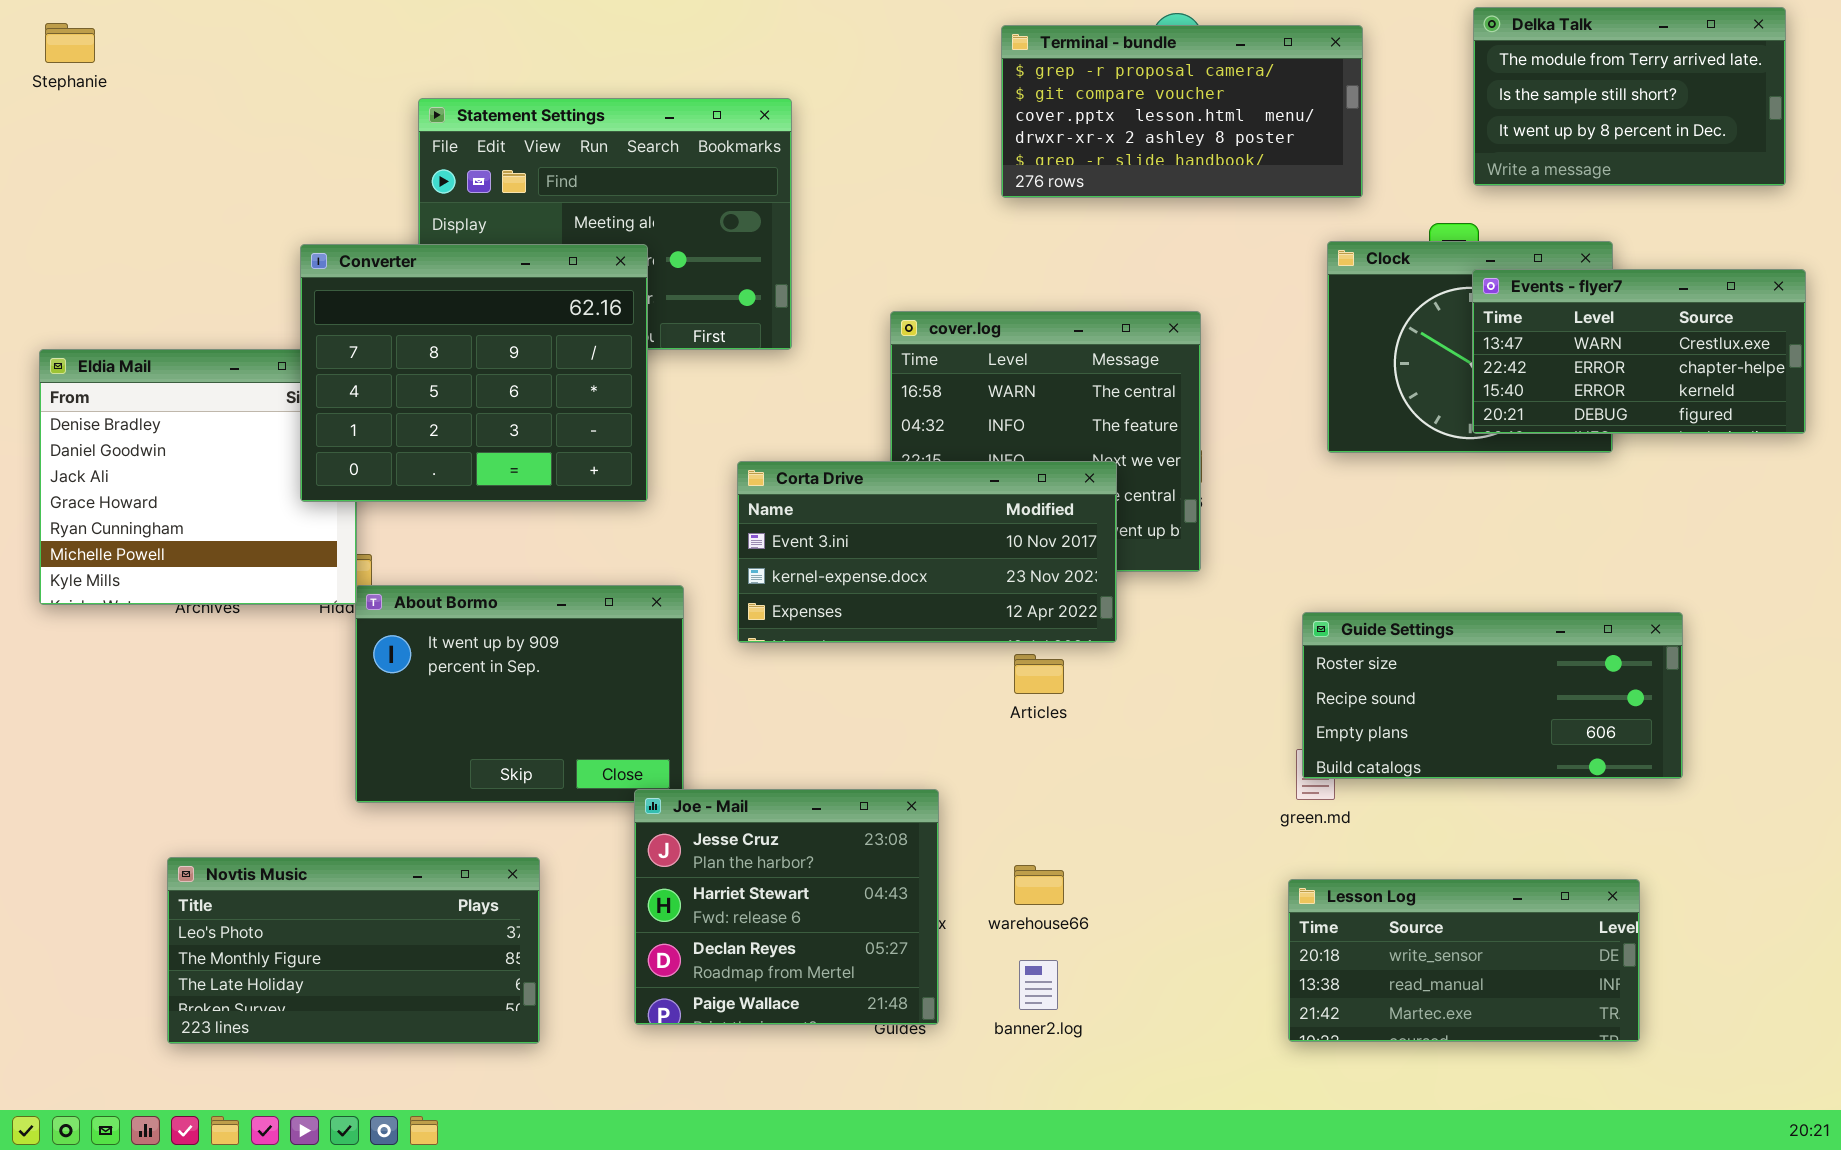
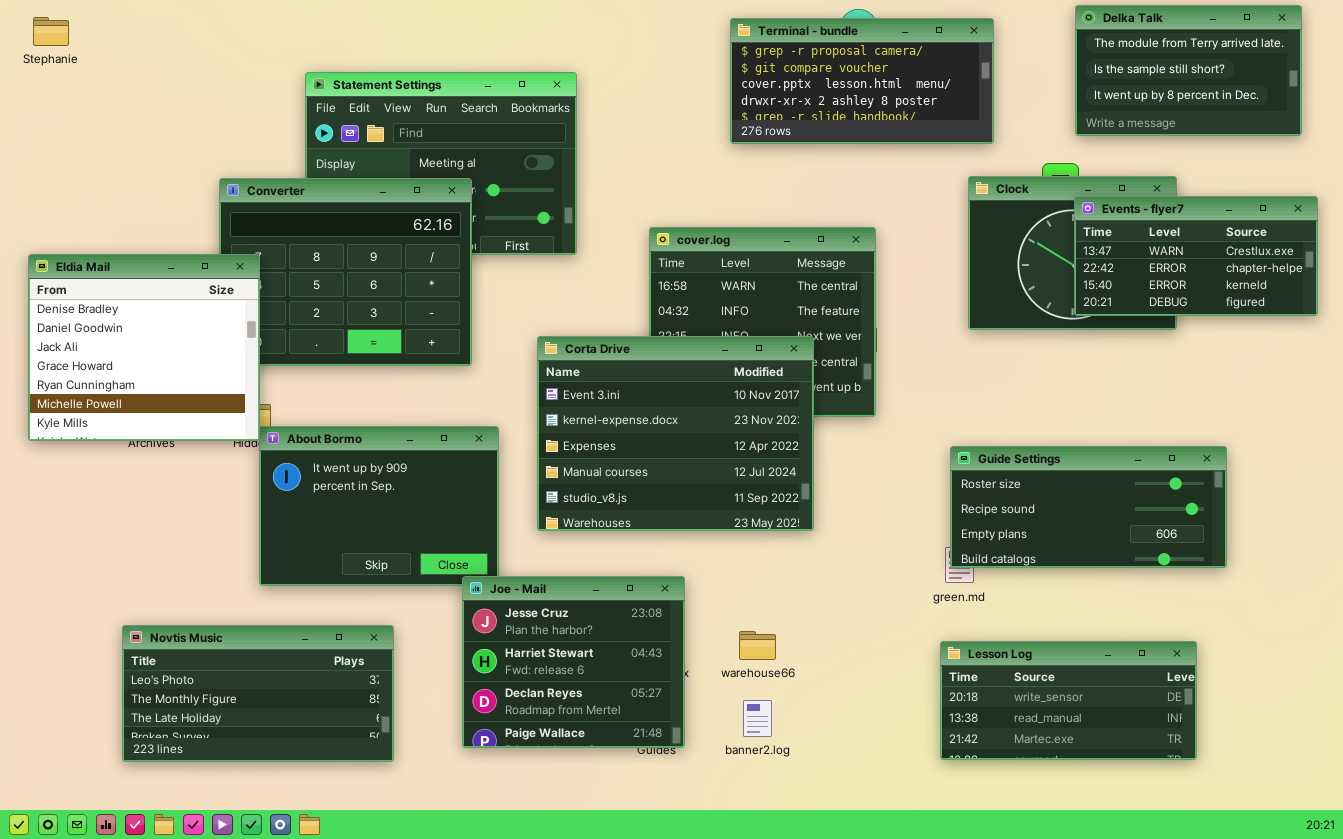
Eldia Mail: [39,349,357,605] -> [28,254,260,441], raised
Corta Drive: [737,461,1117,643] -> [537,336,814,531], resized

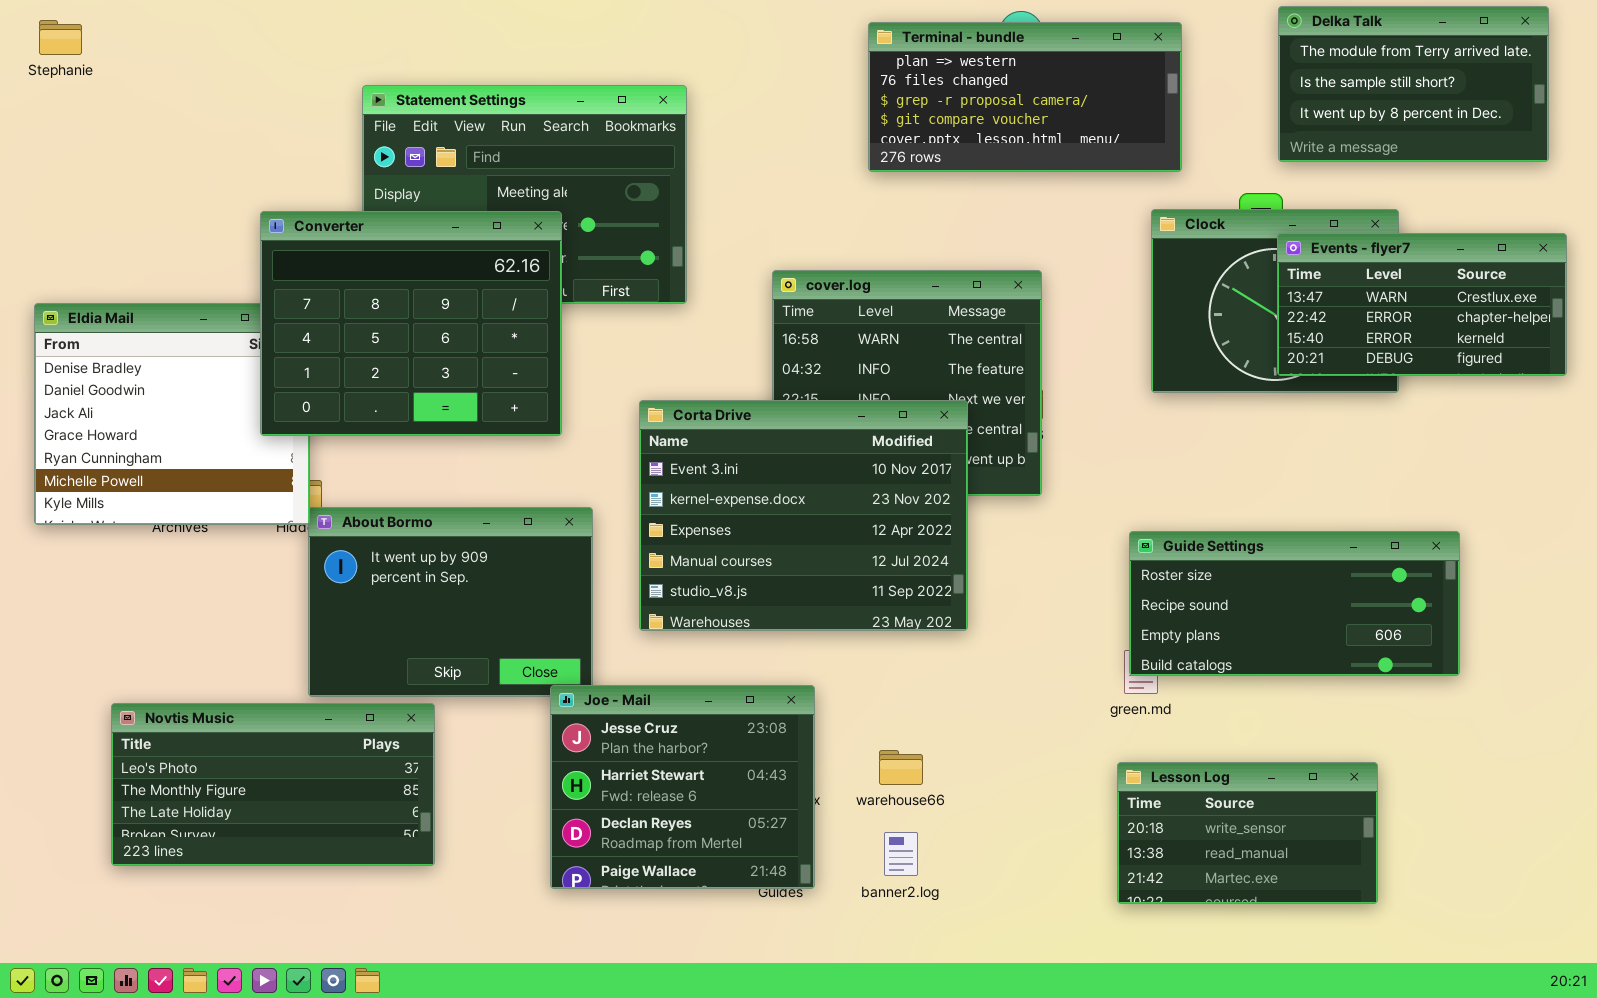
Terminal - bundle: [730,18,994,144] -> [868,22,1182,172], scrolled up 2 rows
Converter: [219,178,472,366] -> [260,211,562,436], raised
Novtis Music: [122,625,394,762] -> [111,703,435,866], moved
Lesson Log: [940,641,1197,760] -> [1117,762,1378,904], resized

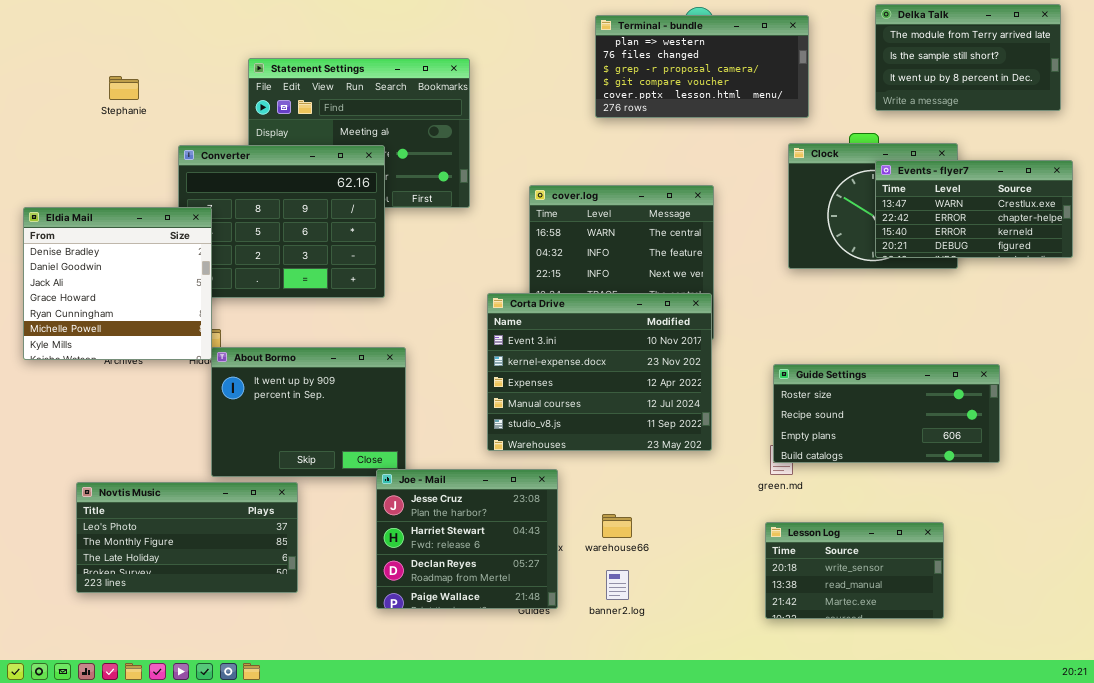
Stephanie: [39,20,82,55] -> [109,76,139,100], moved
Eldia Mail: [34,303,310,525] -> [23,207,212,360], raised
Corta Drive: [639,400,968,631] -> [487,293,712,451], moved

